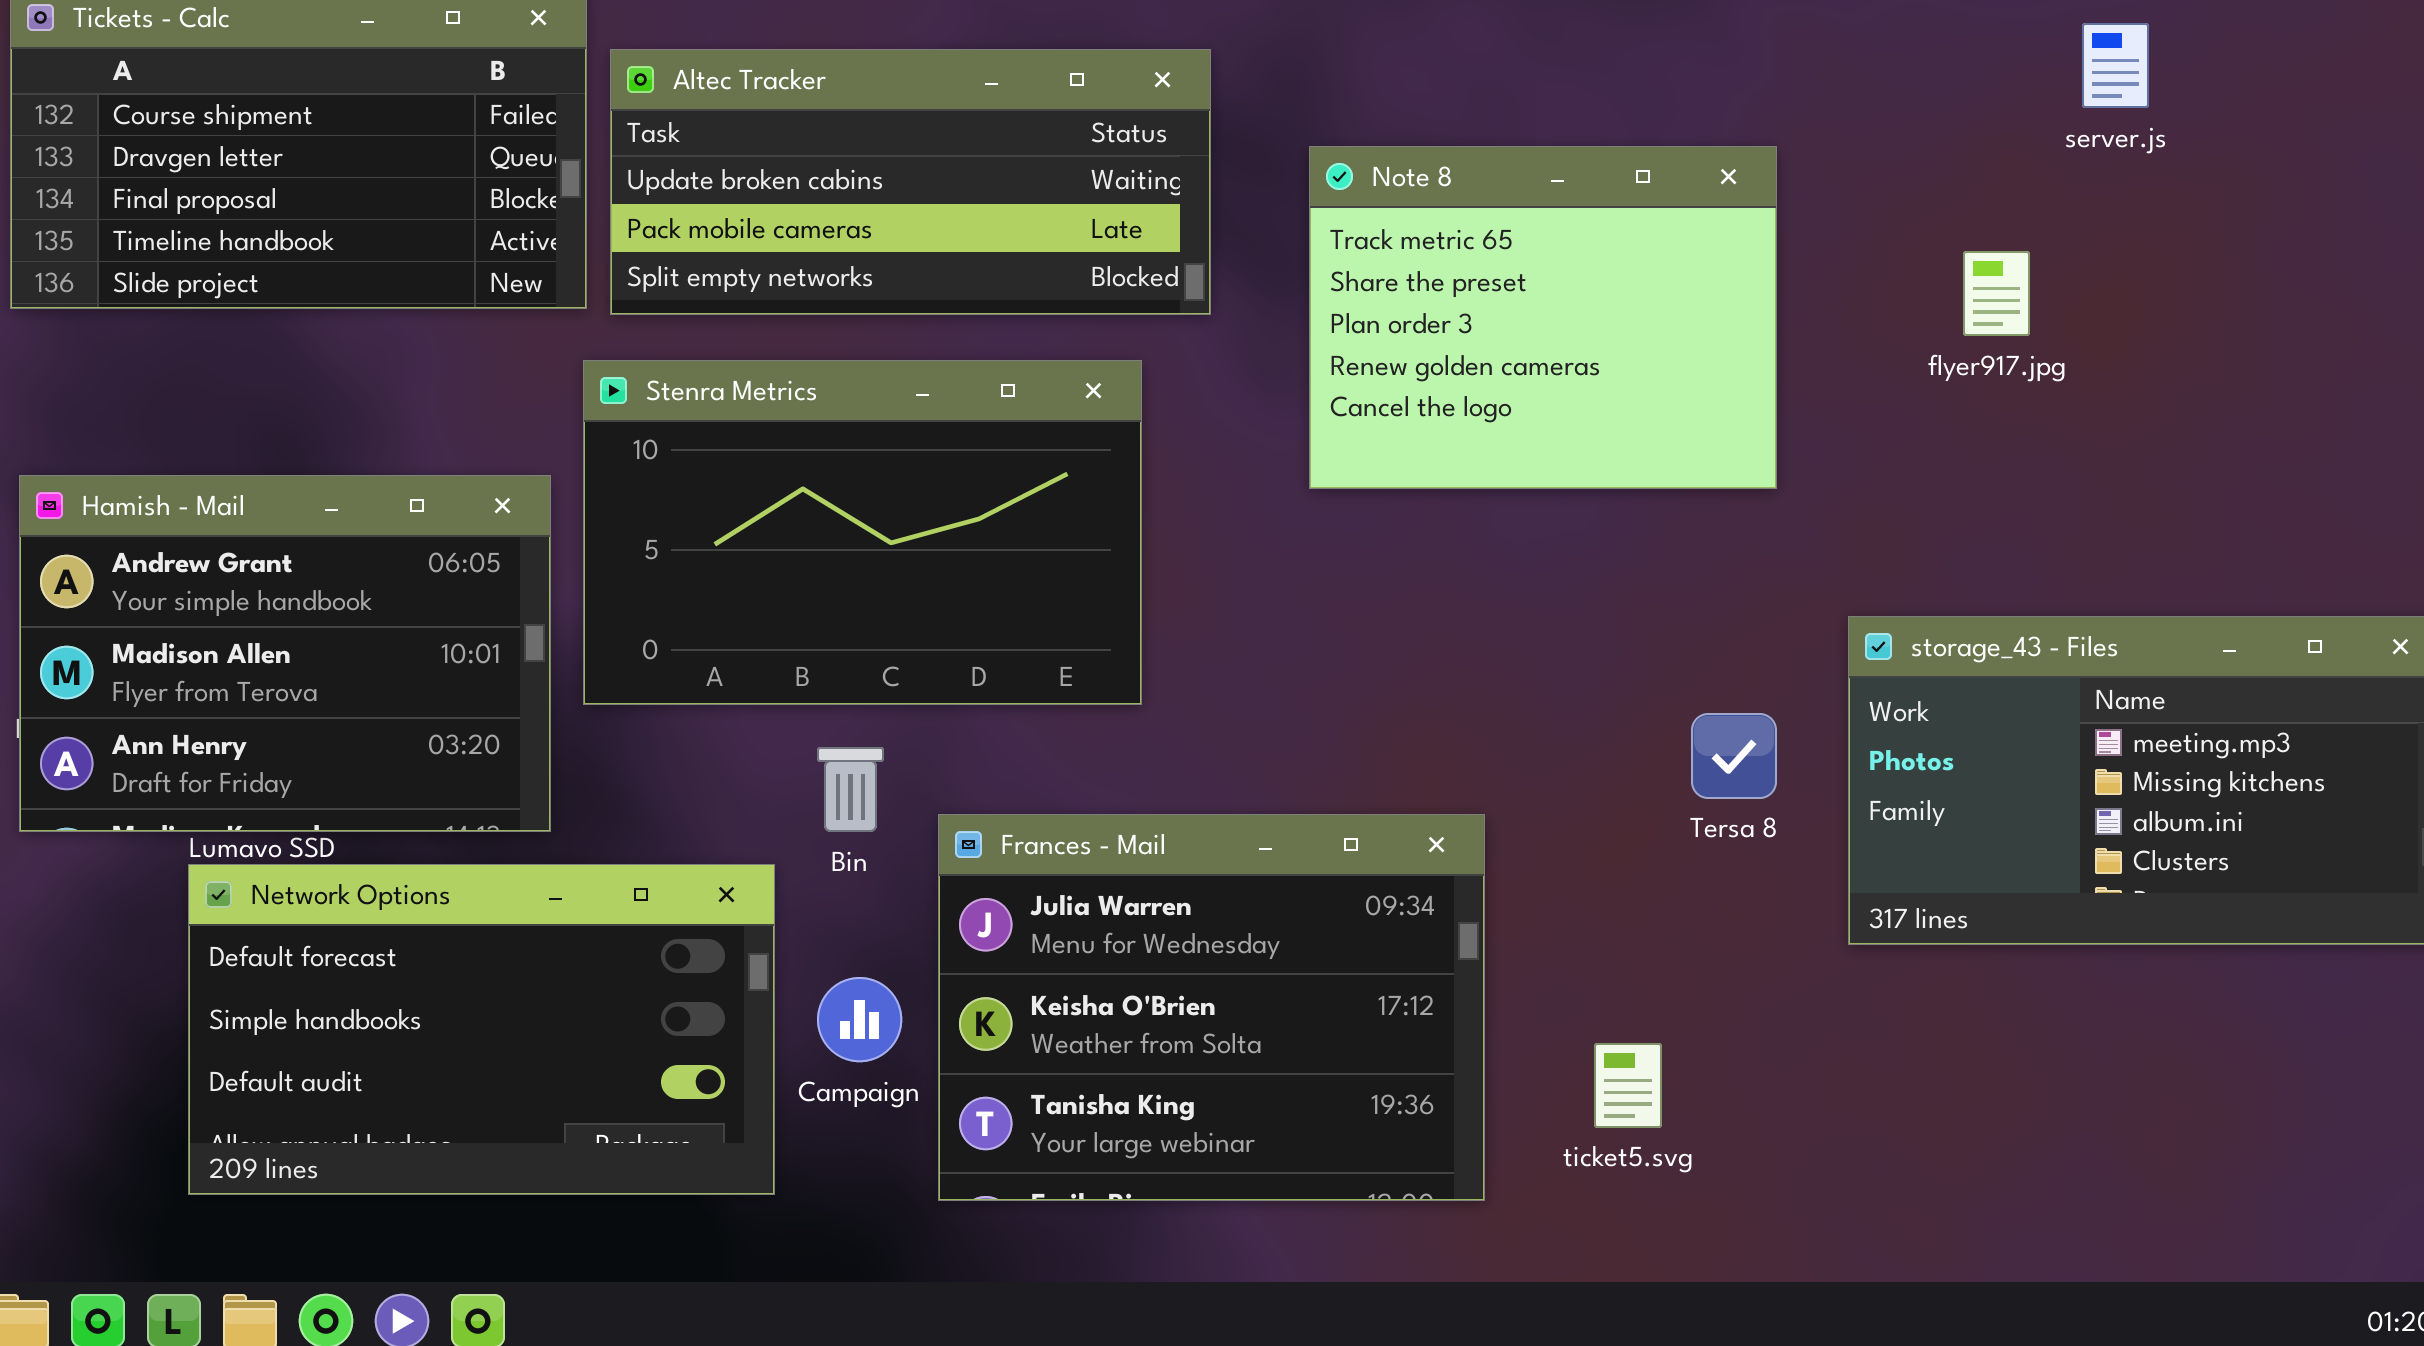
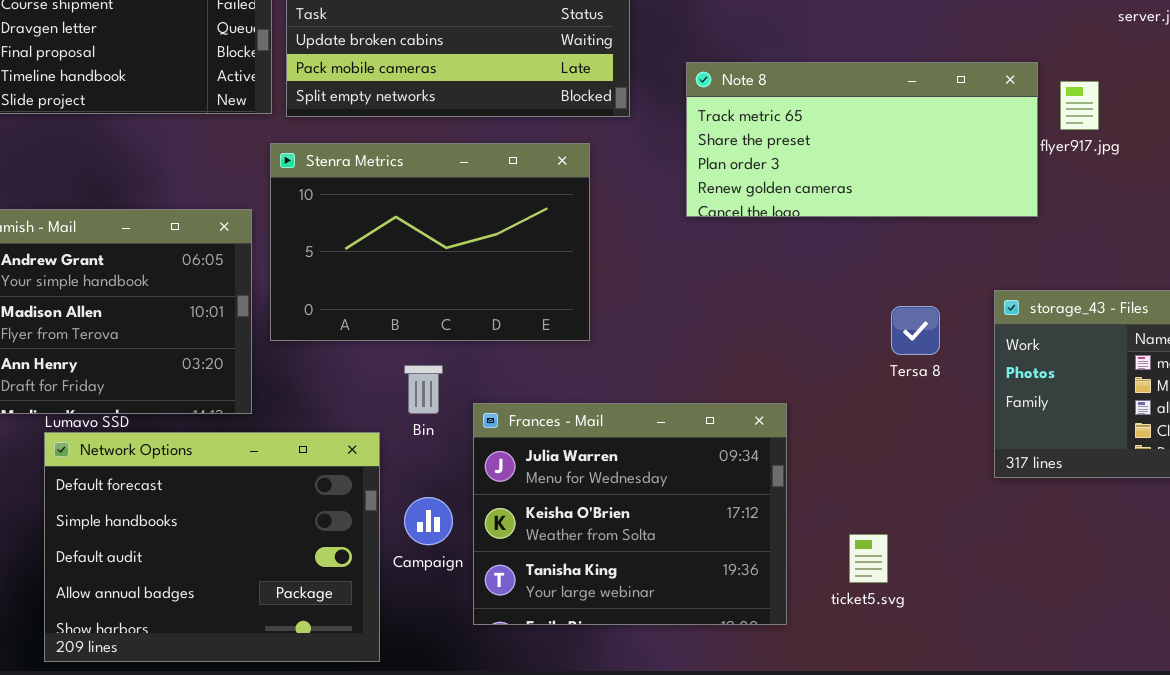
Note 8: [1309,146,1777,489] -> [686,62,1038,217], resized
Tersa 8: [1691,713,1777,799] -> [891,306,940,355], moved
Network Options: [188,864,775,1195] -> [44,432,380,662], resized

